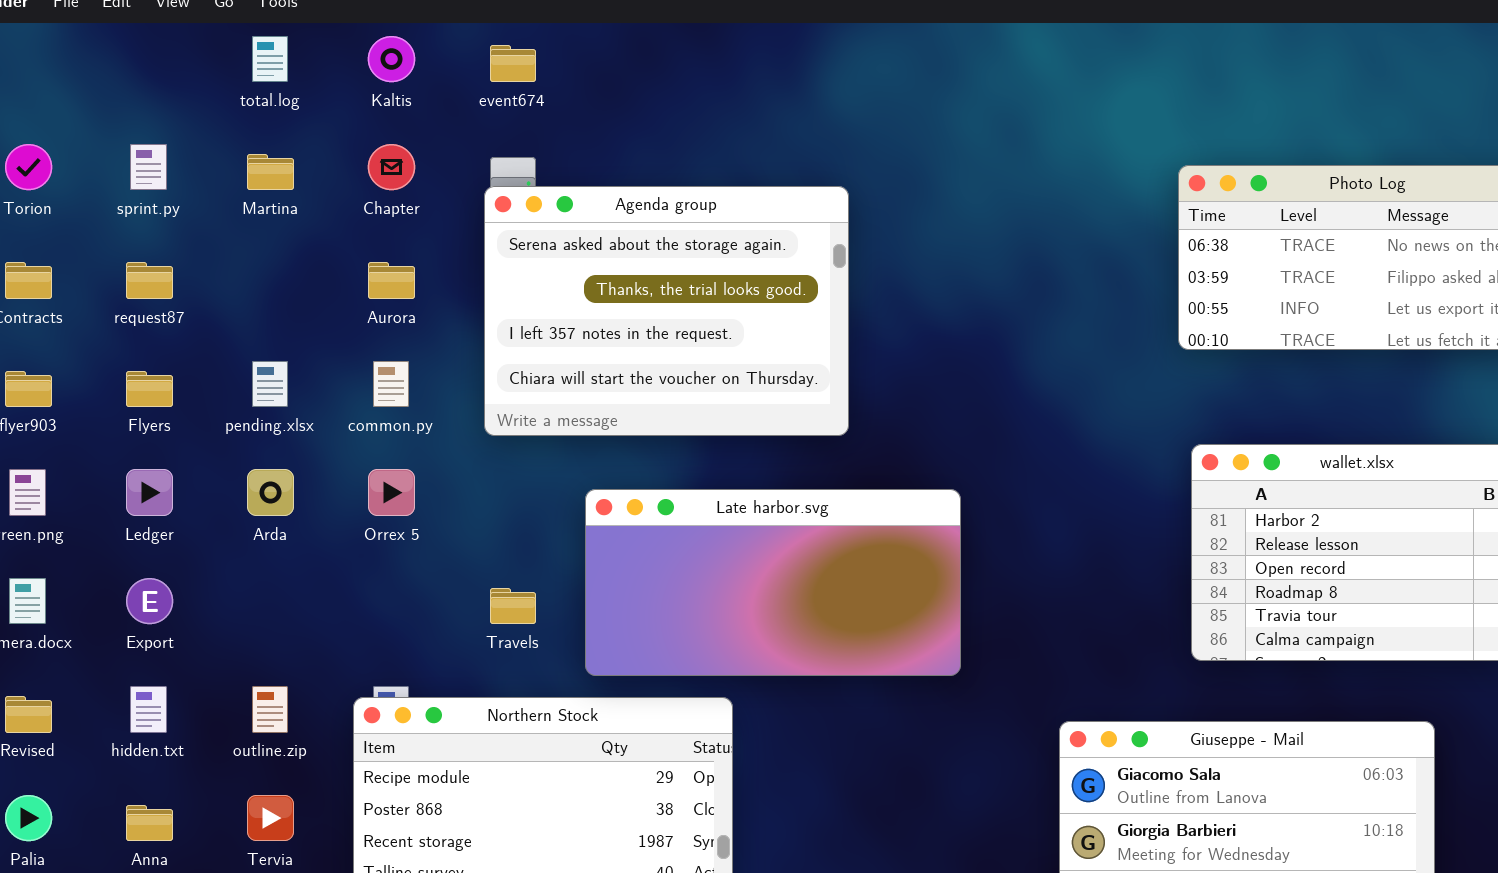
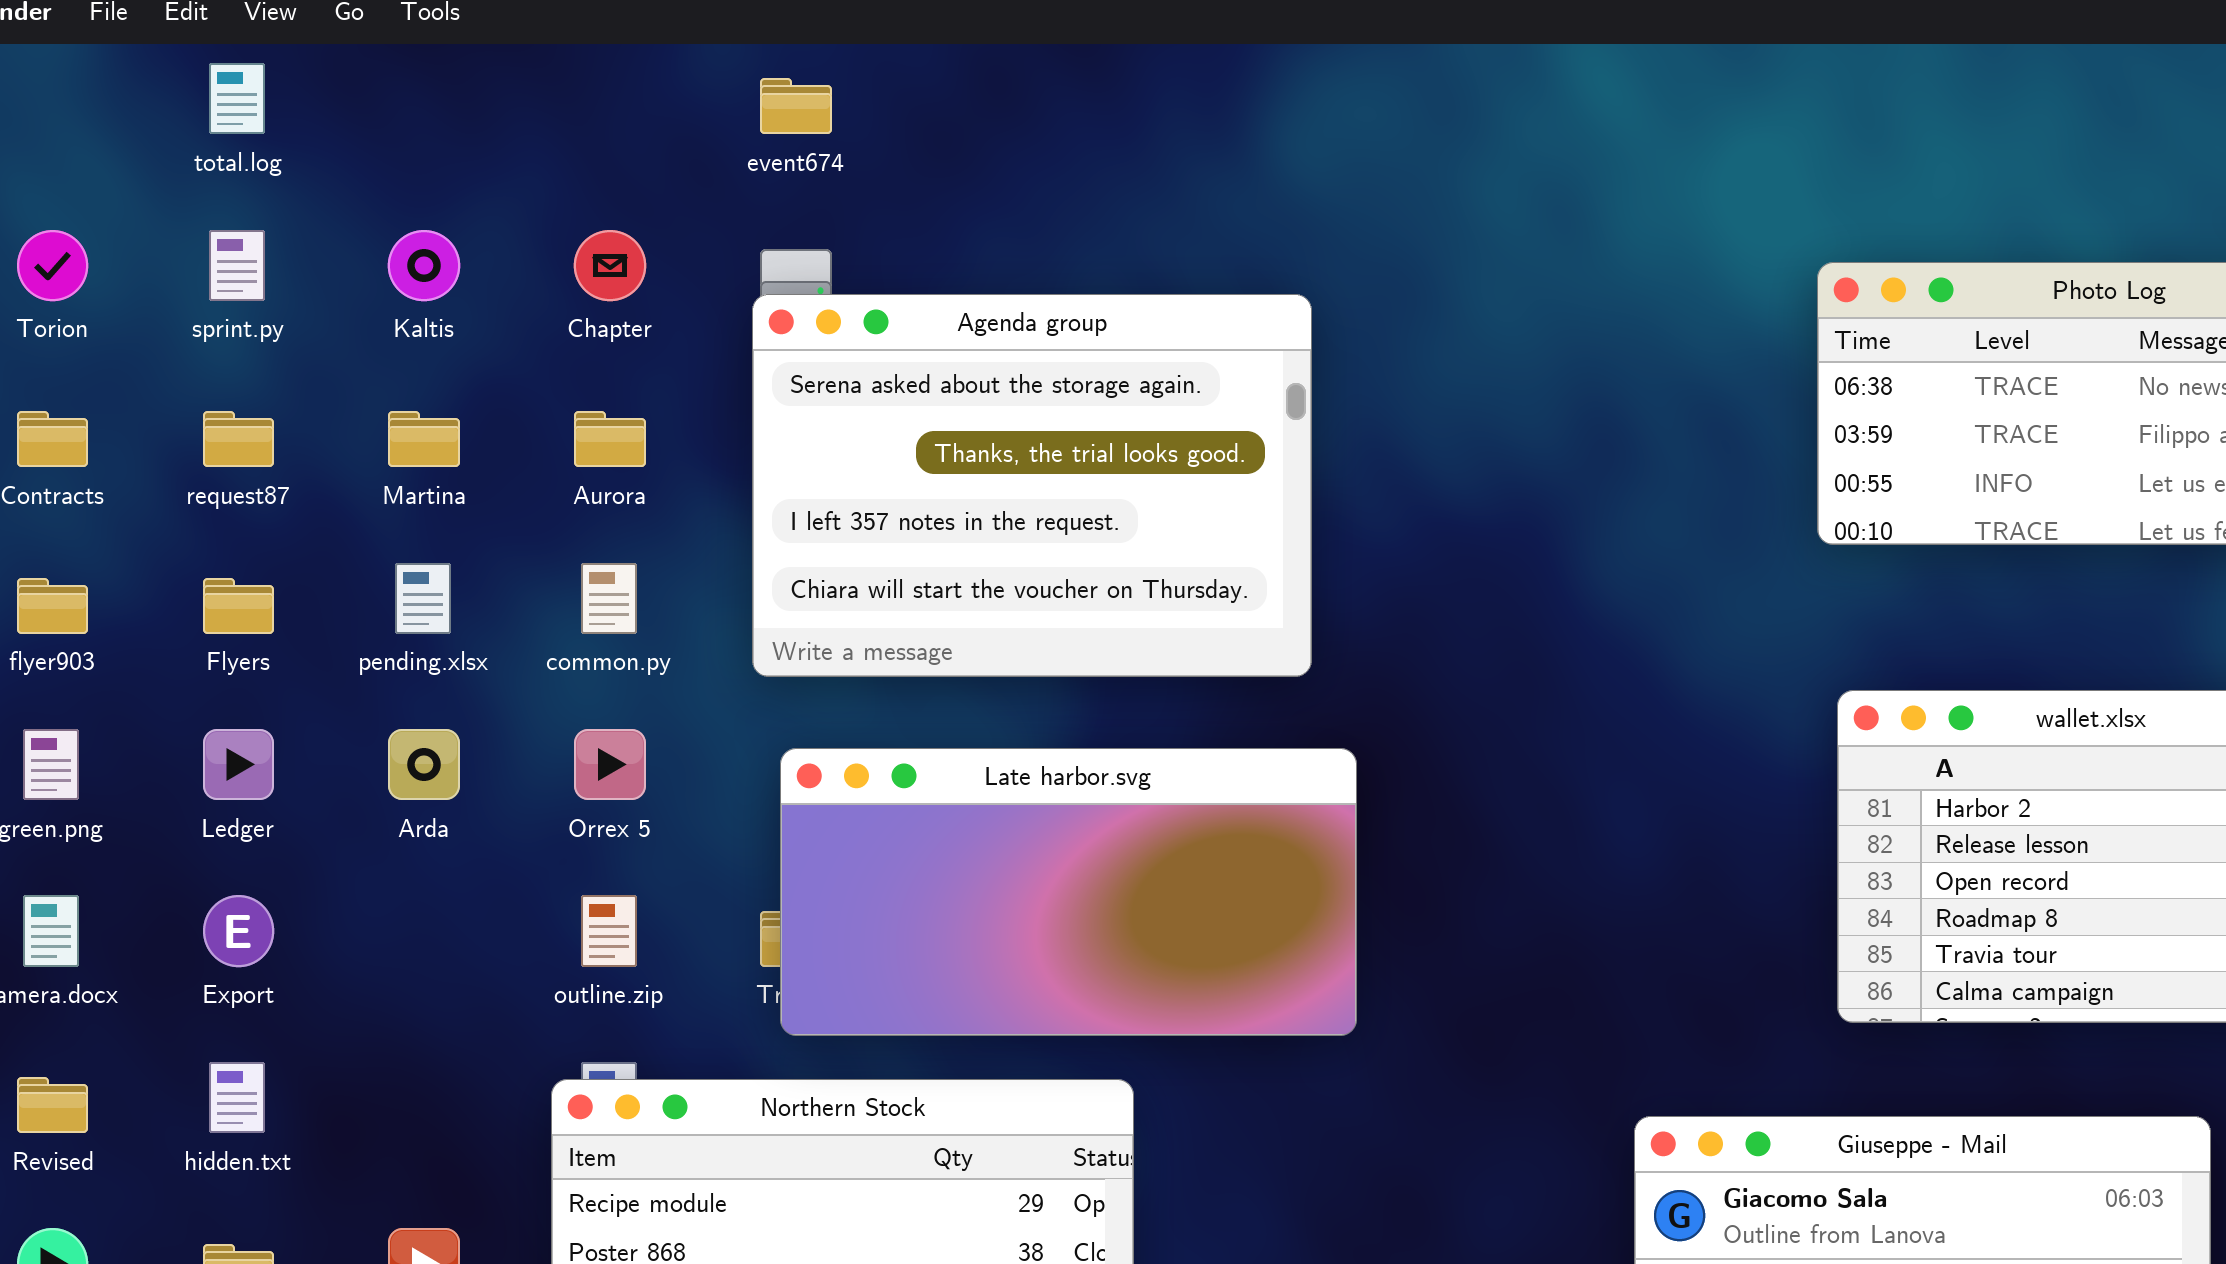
total.log: [252,36,288,82] -> [209,63,265,134], moved
Kaltis: [368,36,415,82] -> [388,230,460,301], moved
Martina: [247,154,294,190] -> [388,411,460,467], moved
Late harbor.svg: [585,489,961,676] -> [780,748,1357,1036], moved
outline.zip: [252,686,288,733] -> [581,895,637,967], moved

